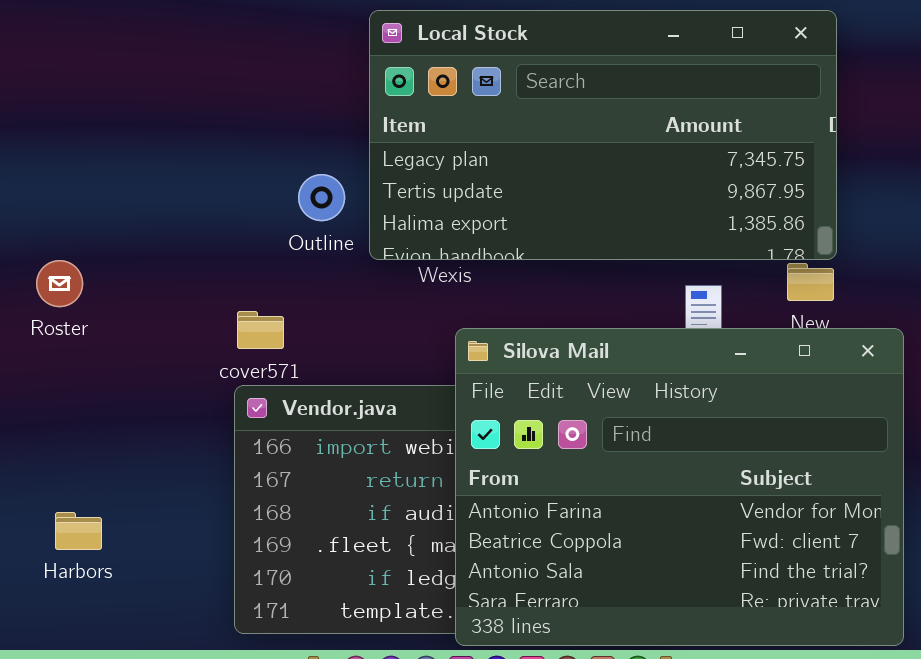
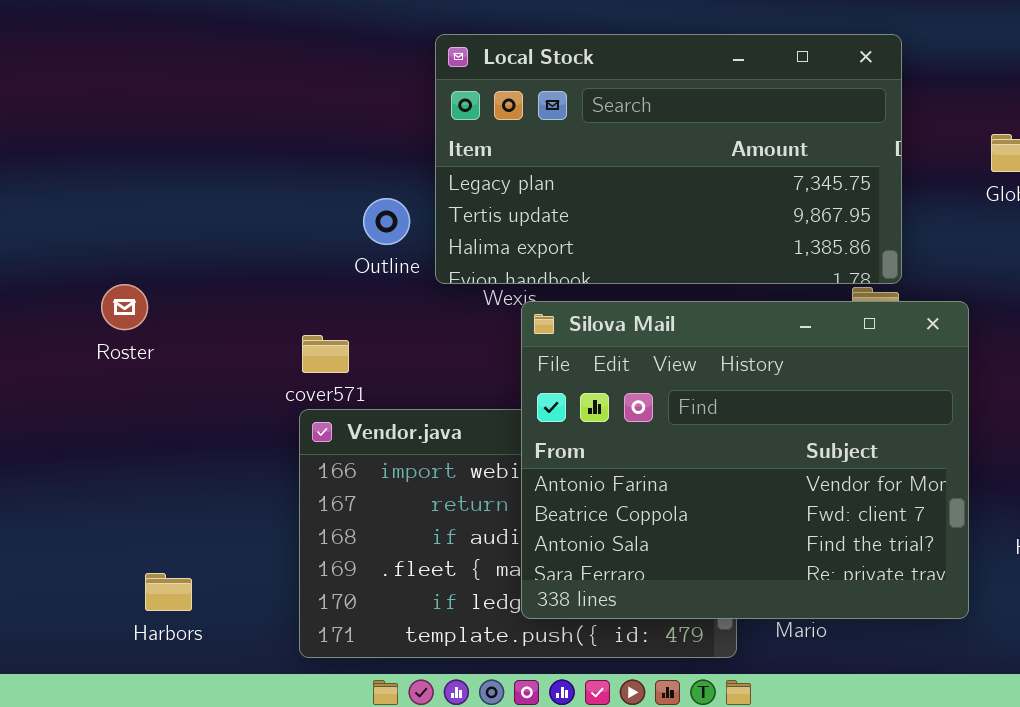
Silova Mail: [455,328,904,646] -> [521,301,969,619], moved
Harbors: [55,512,102,550] -> [145,573,192,611], moved

